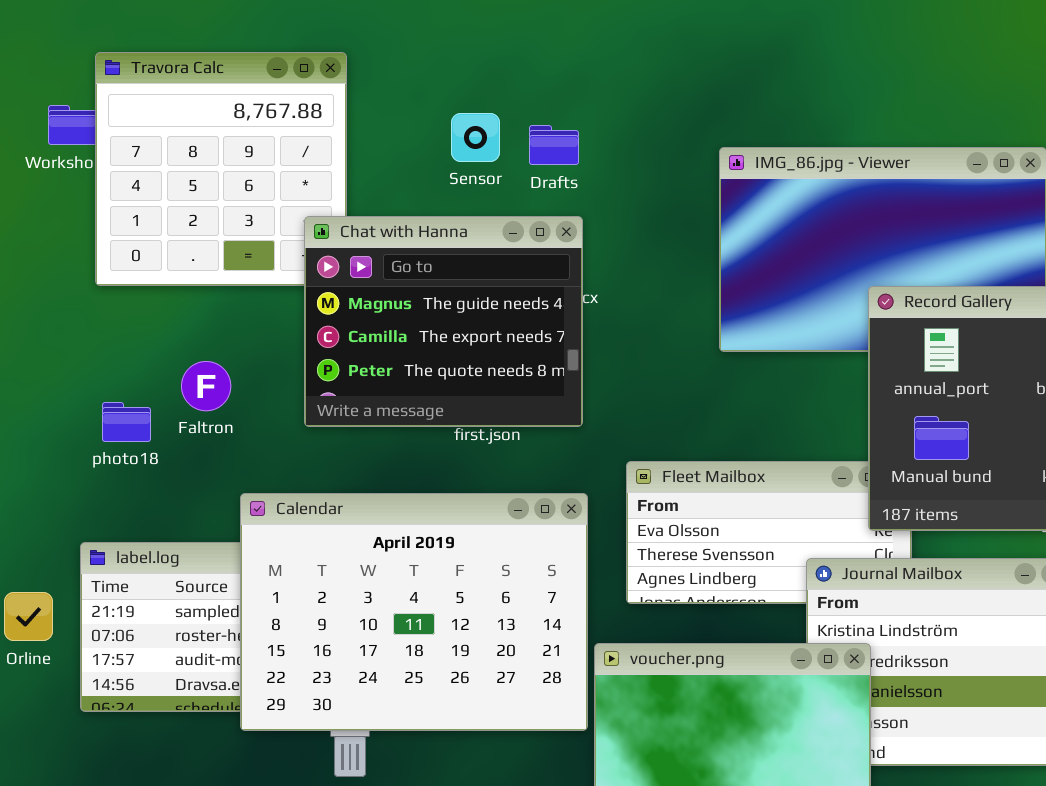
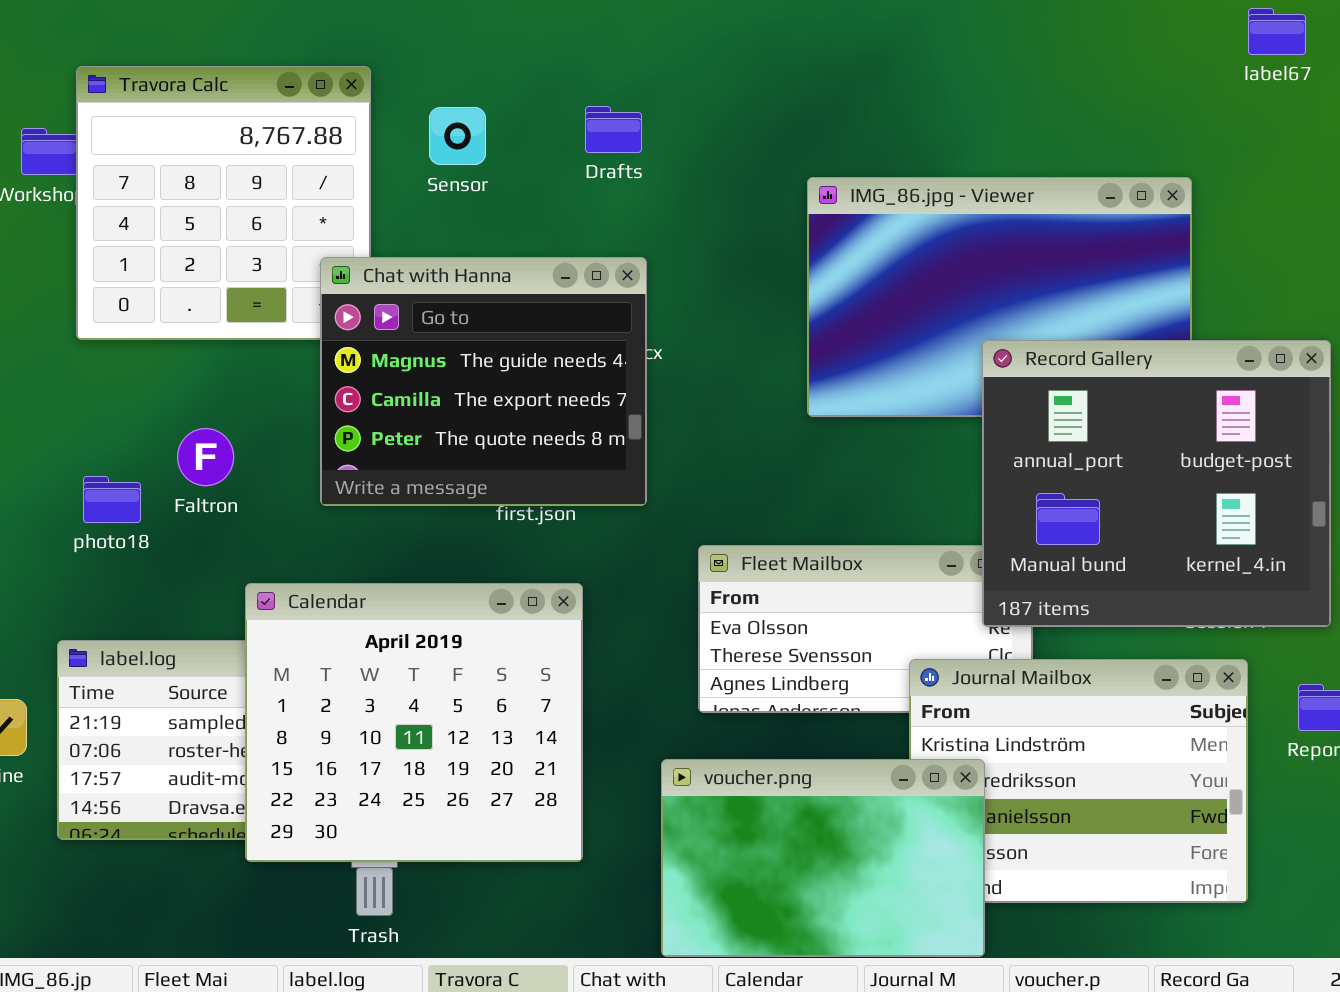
Sensor: [451,113,500,162] -> [429,107,486,165], moved
Drafts: [529,125,579,165] -> [585,106,642,153], moved
Calendar: [240,493,588,731] -> [245,583,583,862], resized

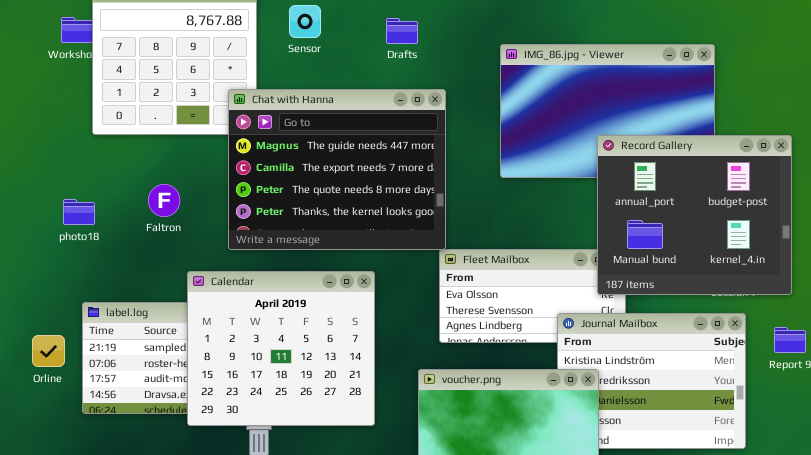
Drafts: [585,106,642,153] -> [386,18,418,44], moved
Chat with Hanna: [320,257,647,506] -> [228,89,446,250], resized
photo18: [83,476,141,523] -> [63,199,95,225], moved

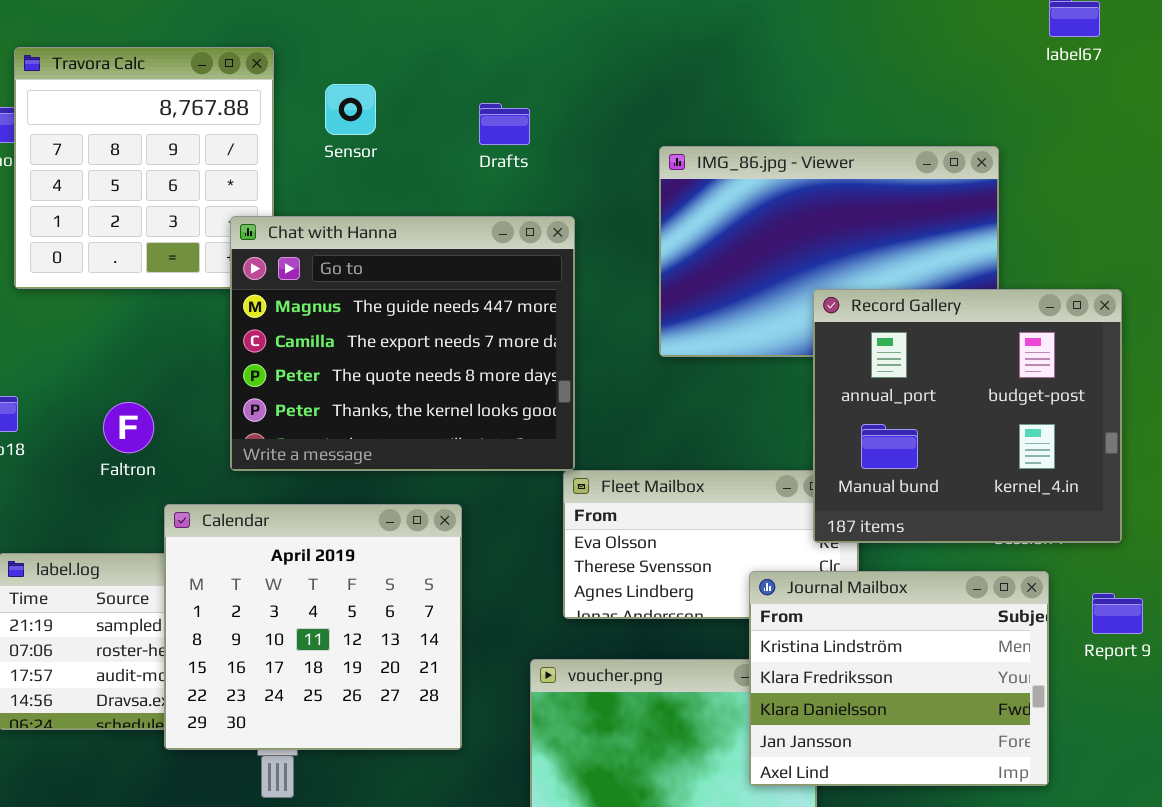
Faltron: [148,184,180,217] -> [103,402,154,453], moved
Journal Mailbox: [557,313,746,449] -> [749,571,1049,786], raised

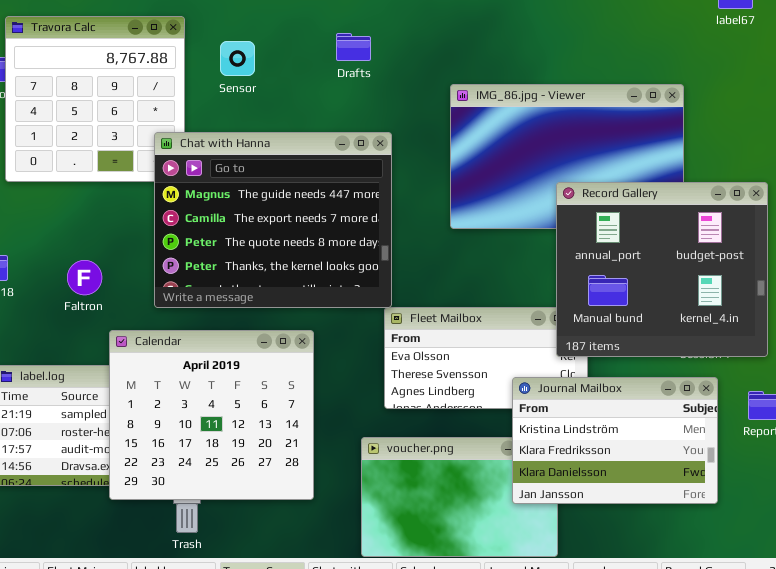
Drafts: [479,103,530,145] -> [336,33,371,61], moved
Journal Mailbox: [749,571,1049,786] -> [512,377,718,504], resized

